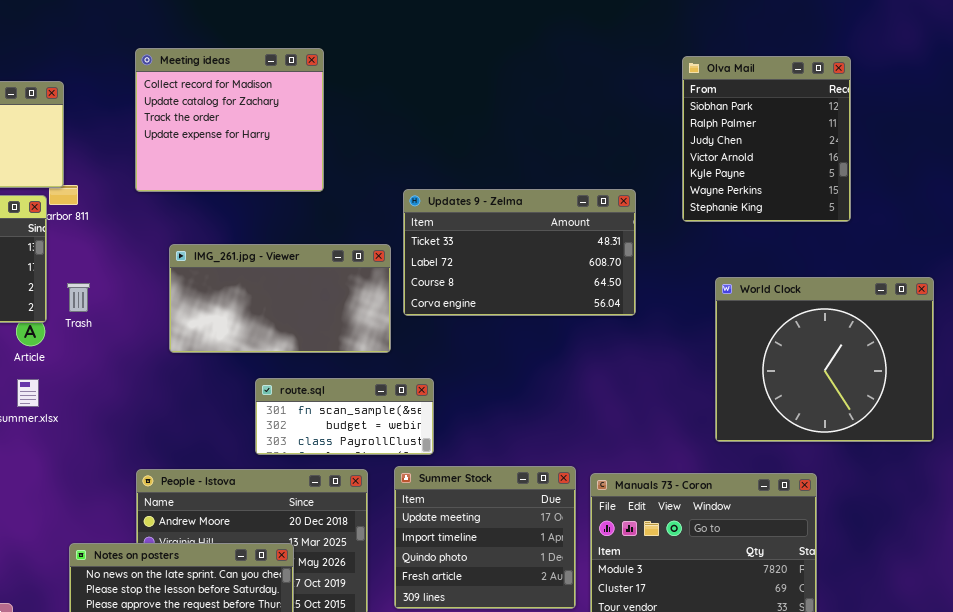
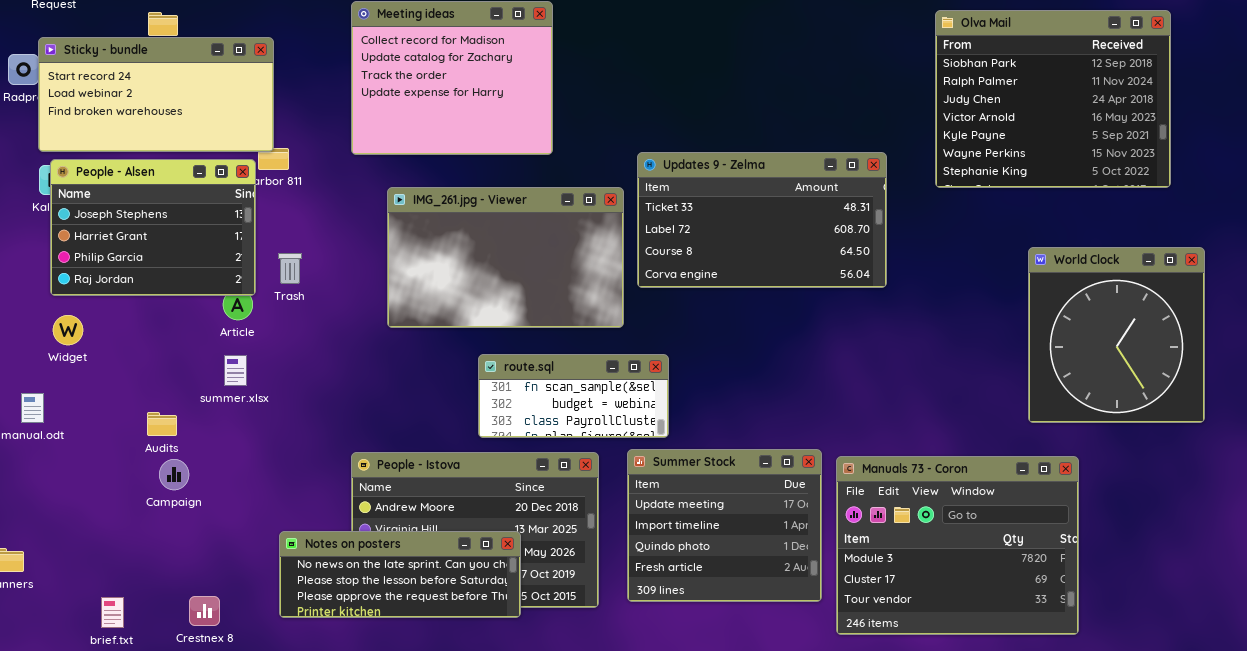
Olva Mail: [682,56,851,222] -> [935,10,1171,188], resized
IMG_261.jpg - Viewer: [169,244,391,353] -> [387,187,624,328], resized
World Clock: [715,277,934,442] -> [1028,247,1205,423], resized

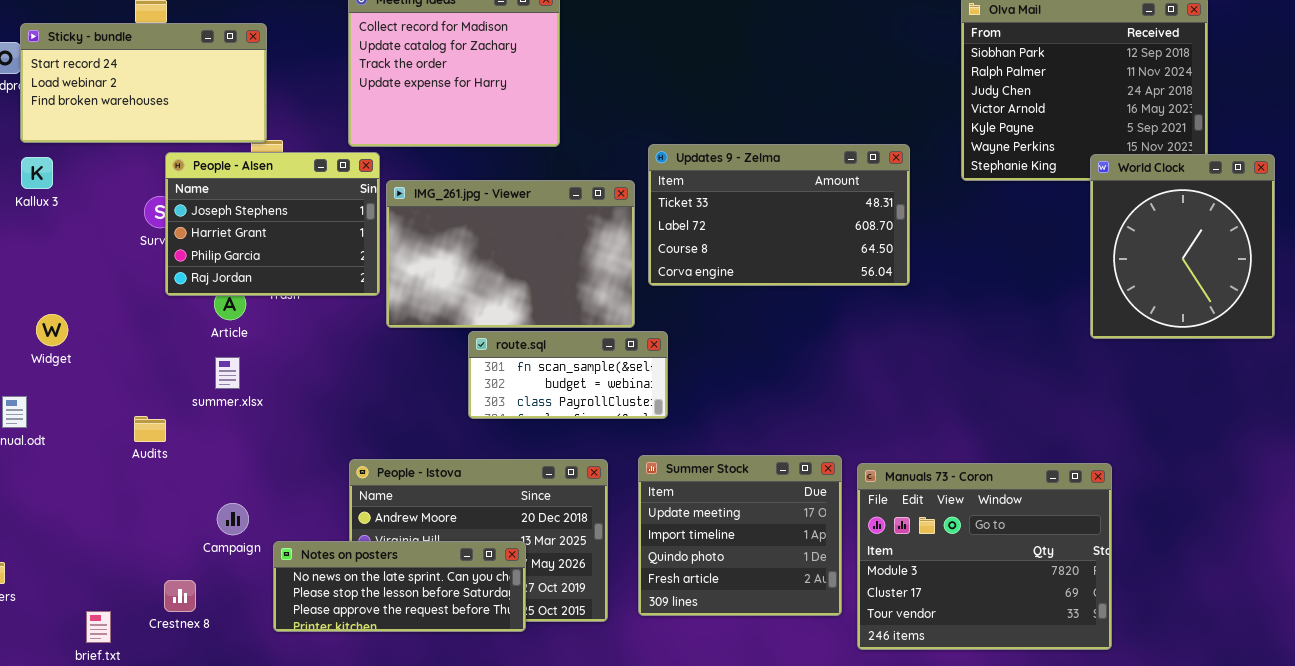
People - Alsen: [50,159,256,296] -> [165,152,380,296], moved
World Clock: [1028,247,1205,423] -> [1090,154,1275,339], moved
route.sql: [478,354,669,438] -> [468,331,668,419], moved
Campaign: [159,459,189,490] -> [217,503,249,535], moved
Crestnex 8: [189,596,220,626] -> [164,580,196,612], moved

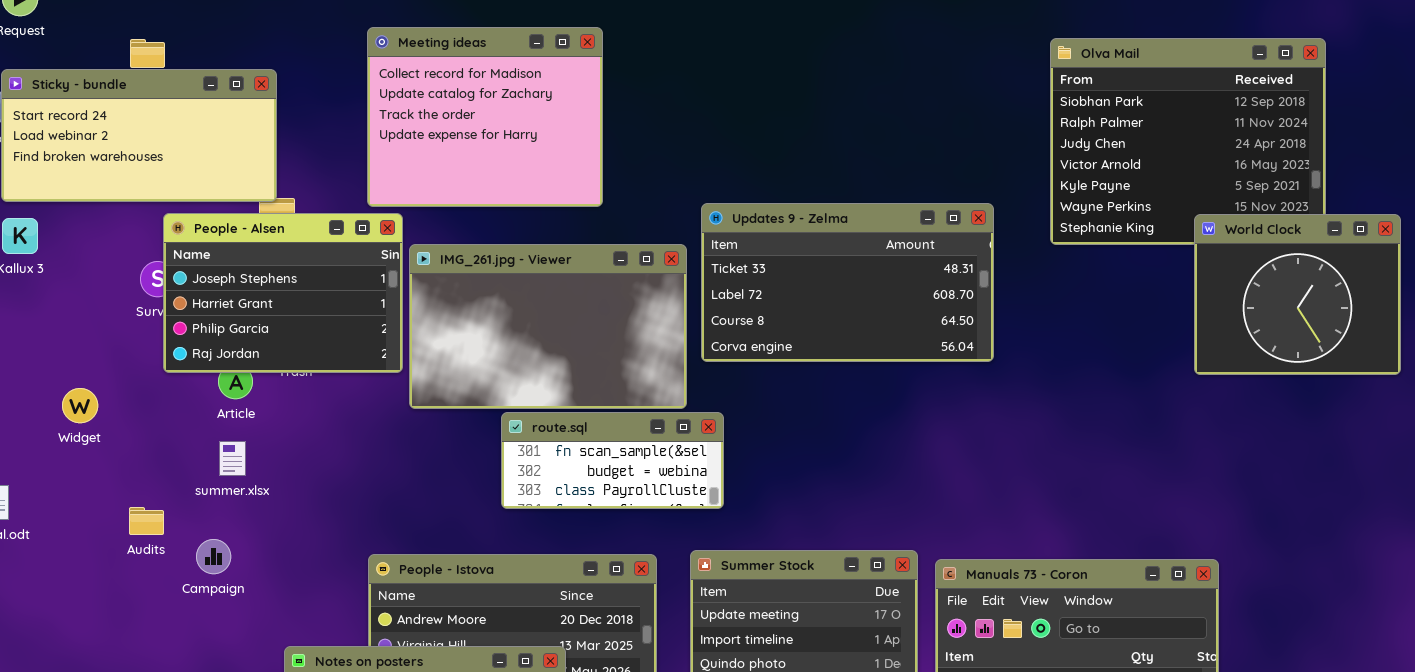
World Clock: [1090,154,1275,339] -> [1194,214,1401,375], resized
Widget: [36,314,68,346] -> [62,388,98,423], moved
Campaign: [217,503,249,535] -> [196,539,231,574], moved

